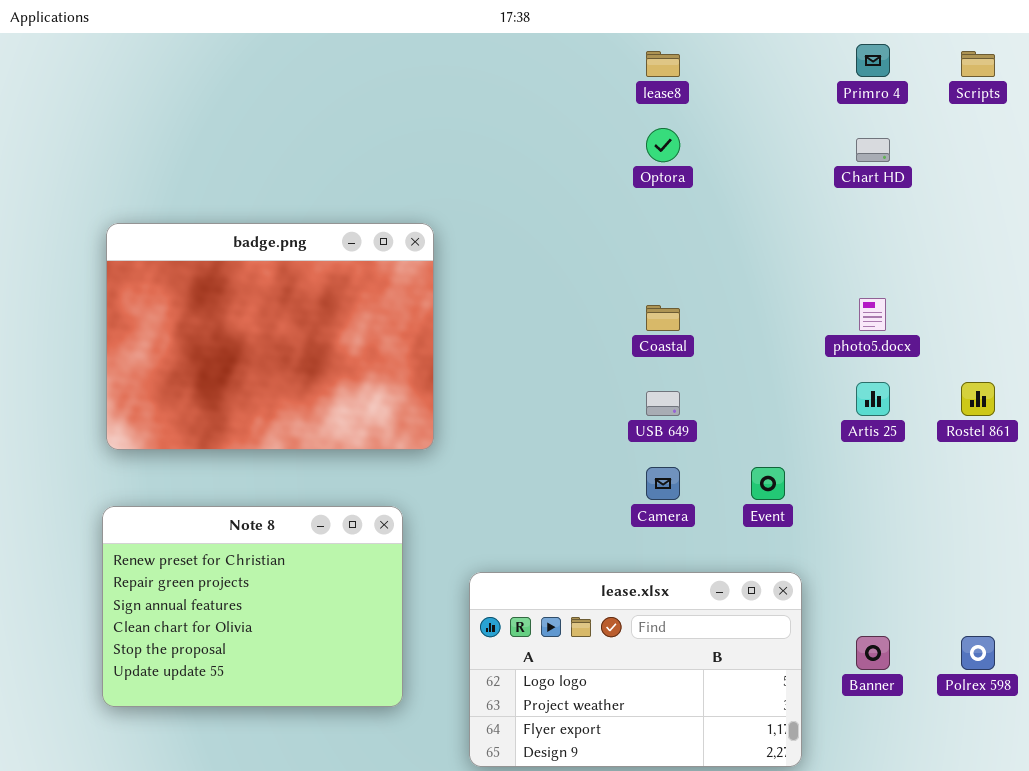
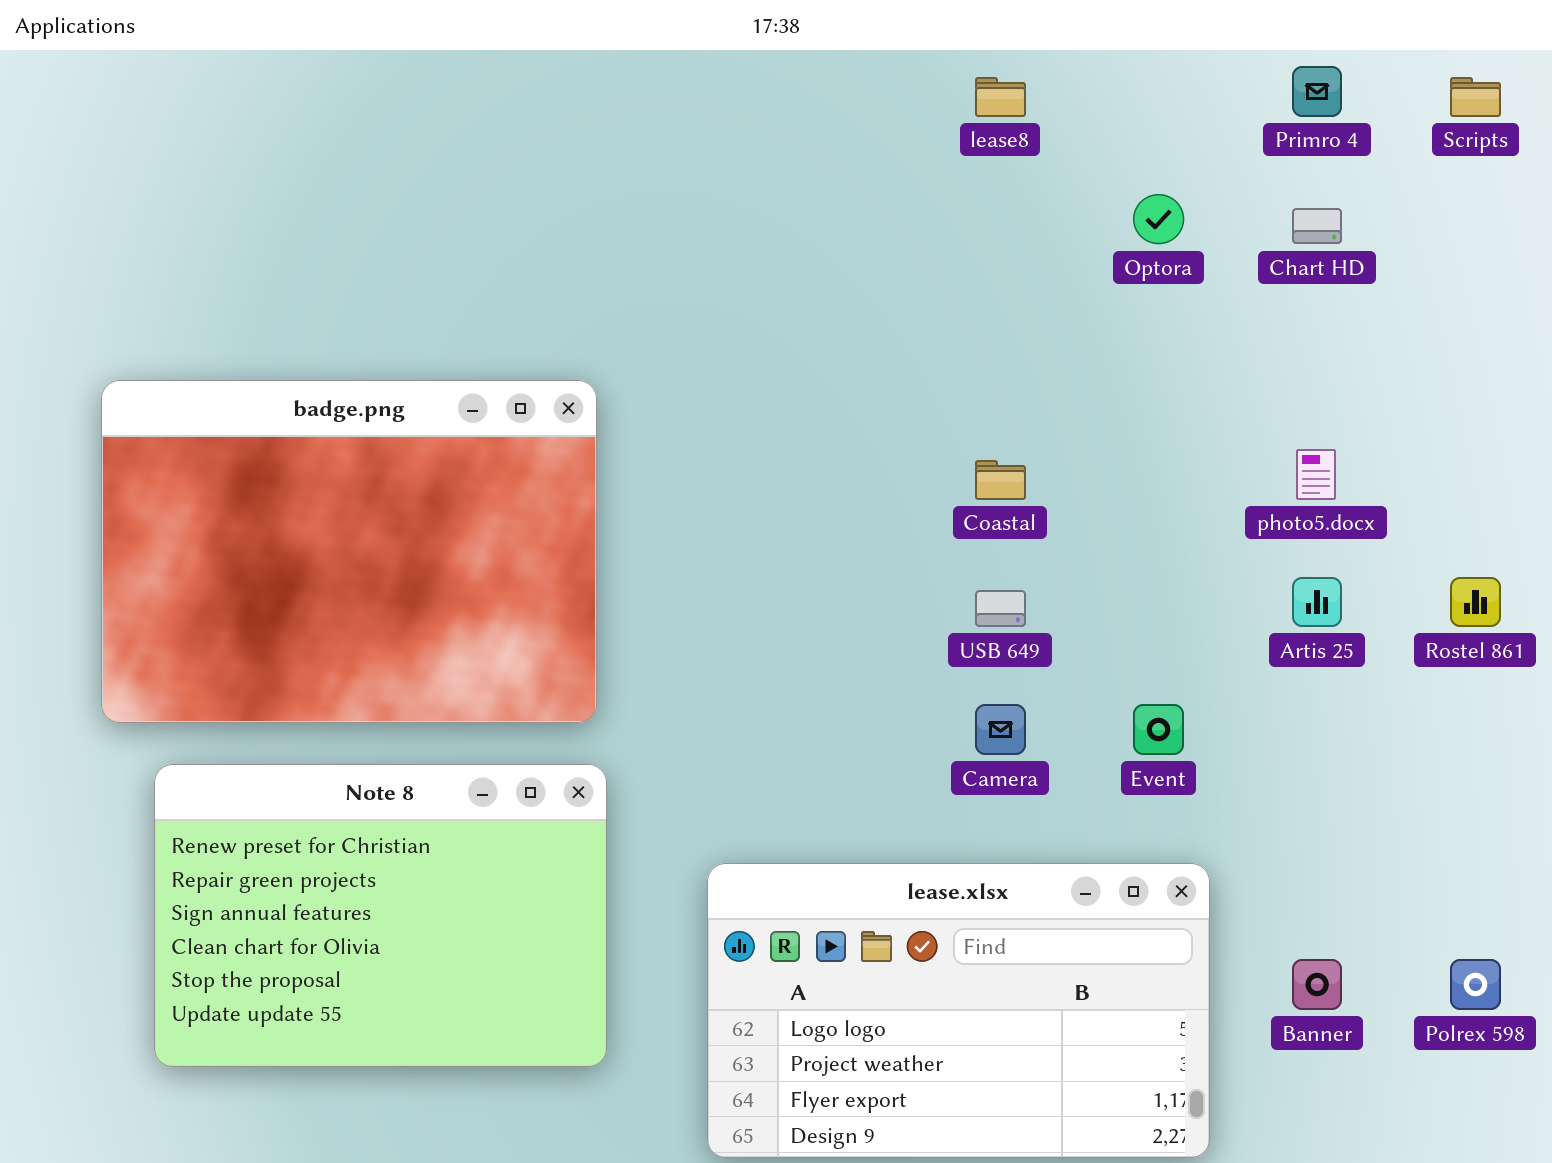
Optora: [646,128,680,162] -> [1133,194,1184,244], moved
badge.png: [106,223,434,450] -> [101,380,597,723], moved

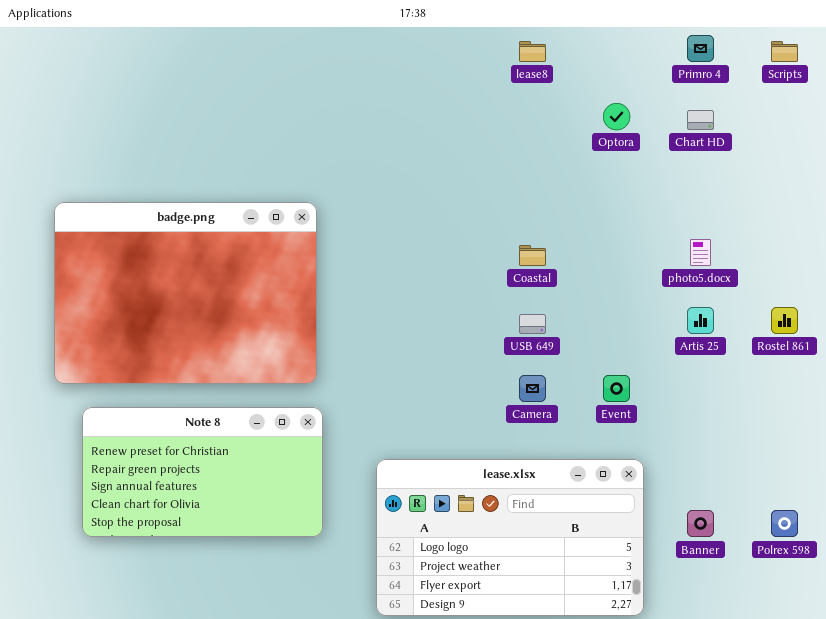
Note 8: [154,764,607,1067] -> [82,407,323,537], resized

